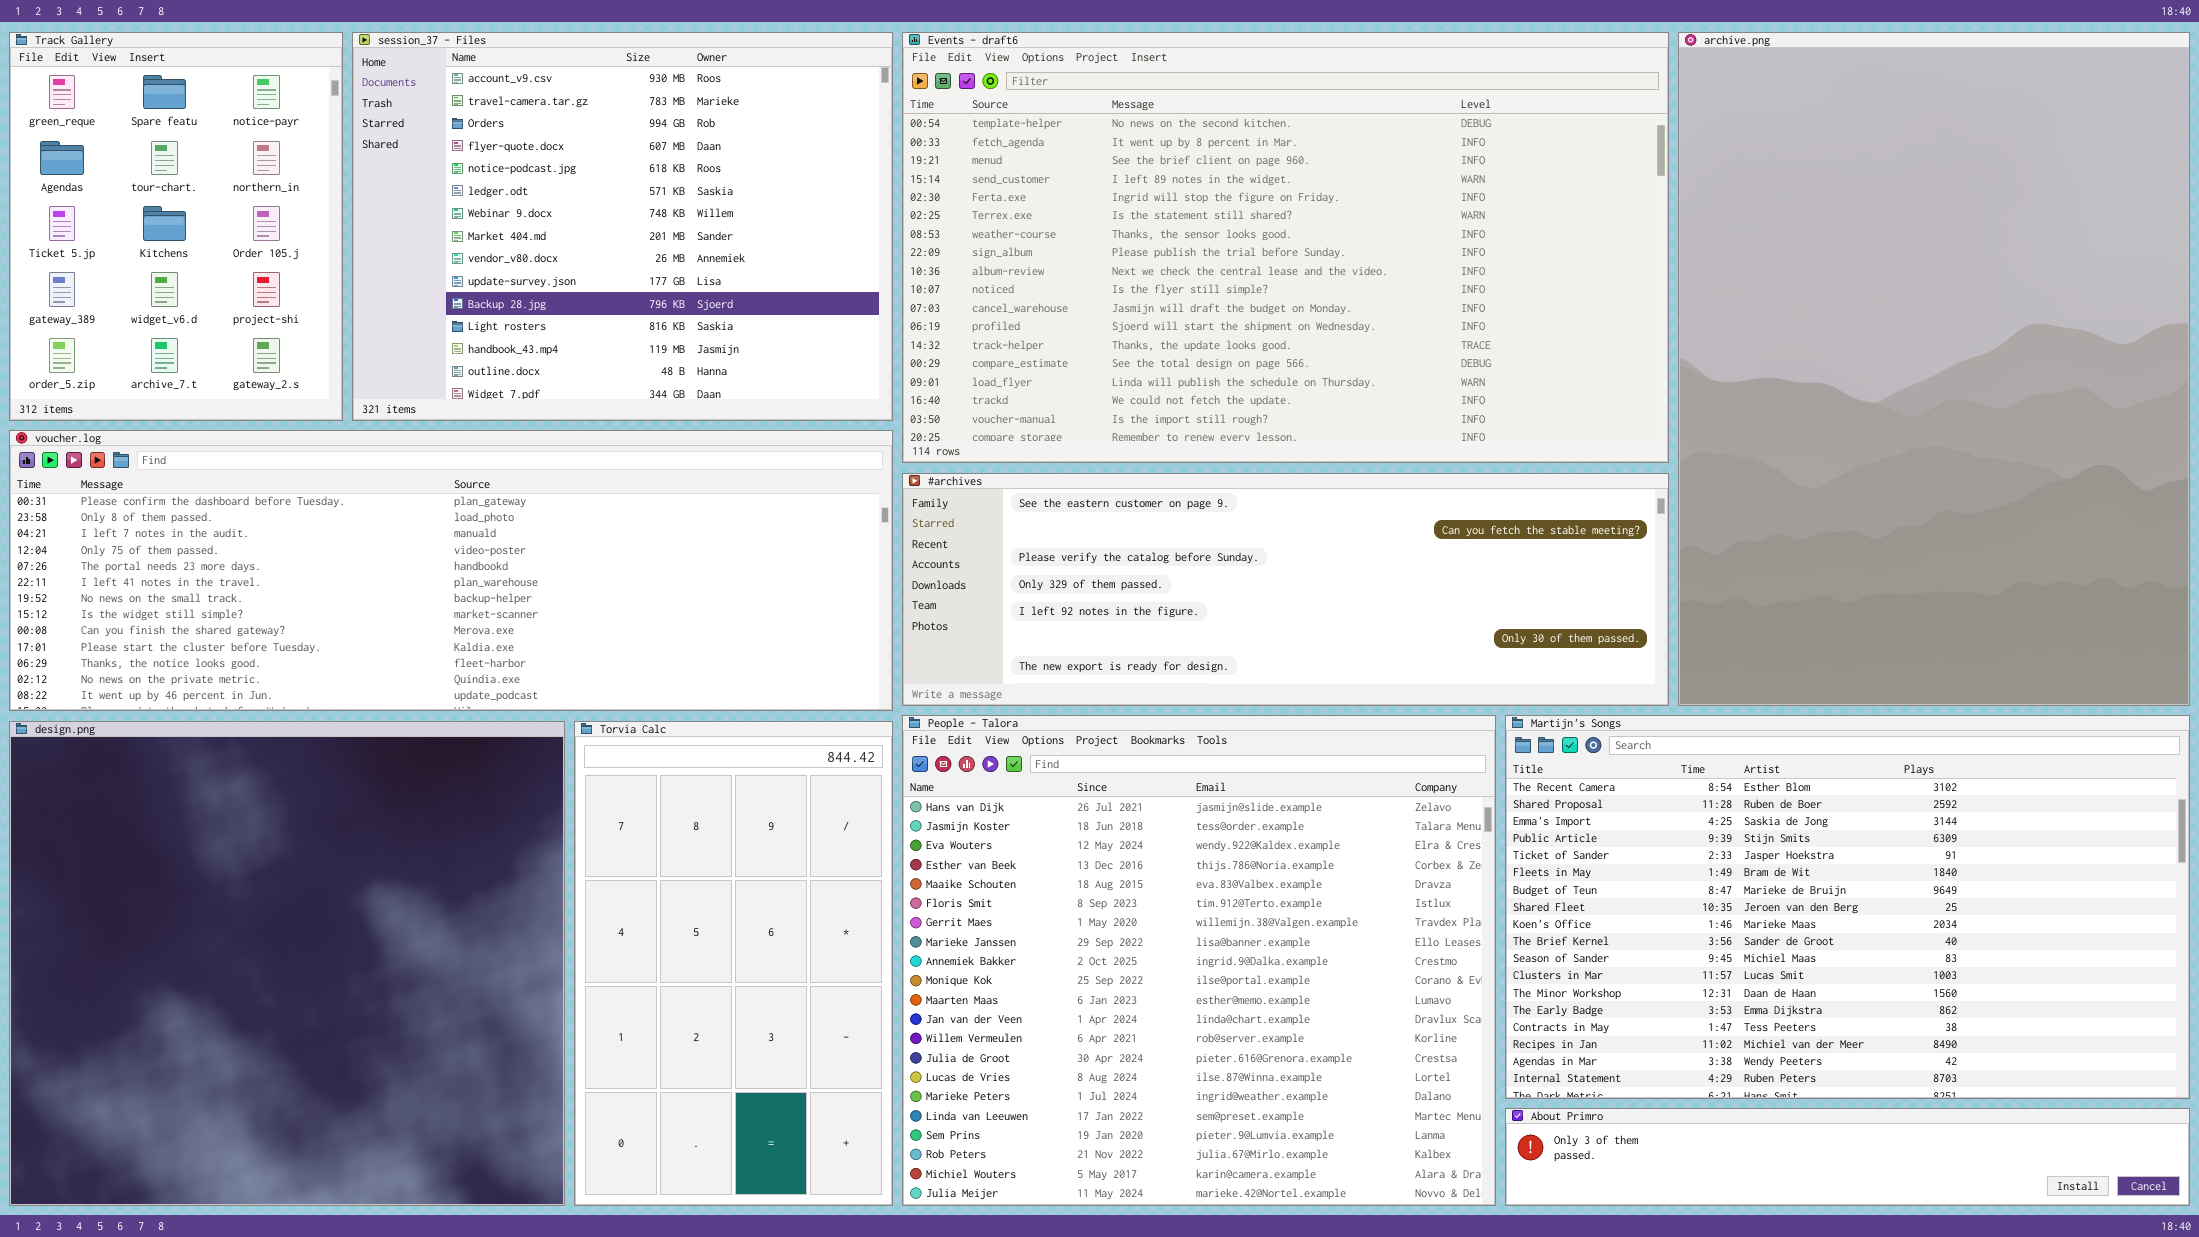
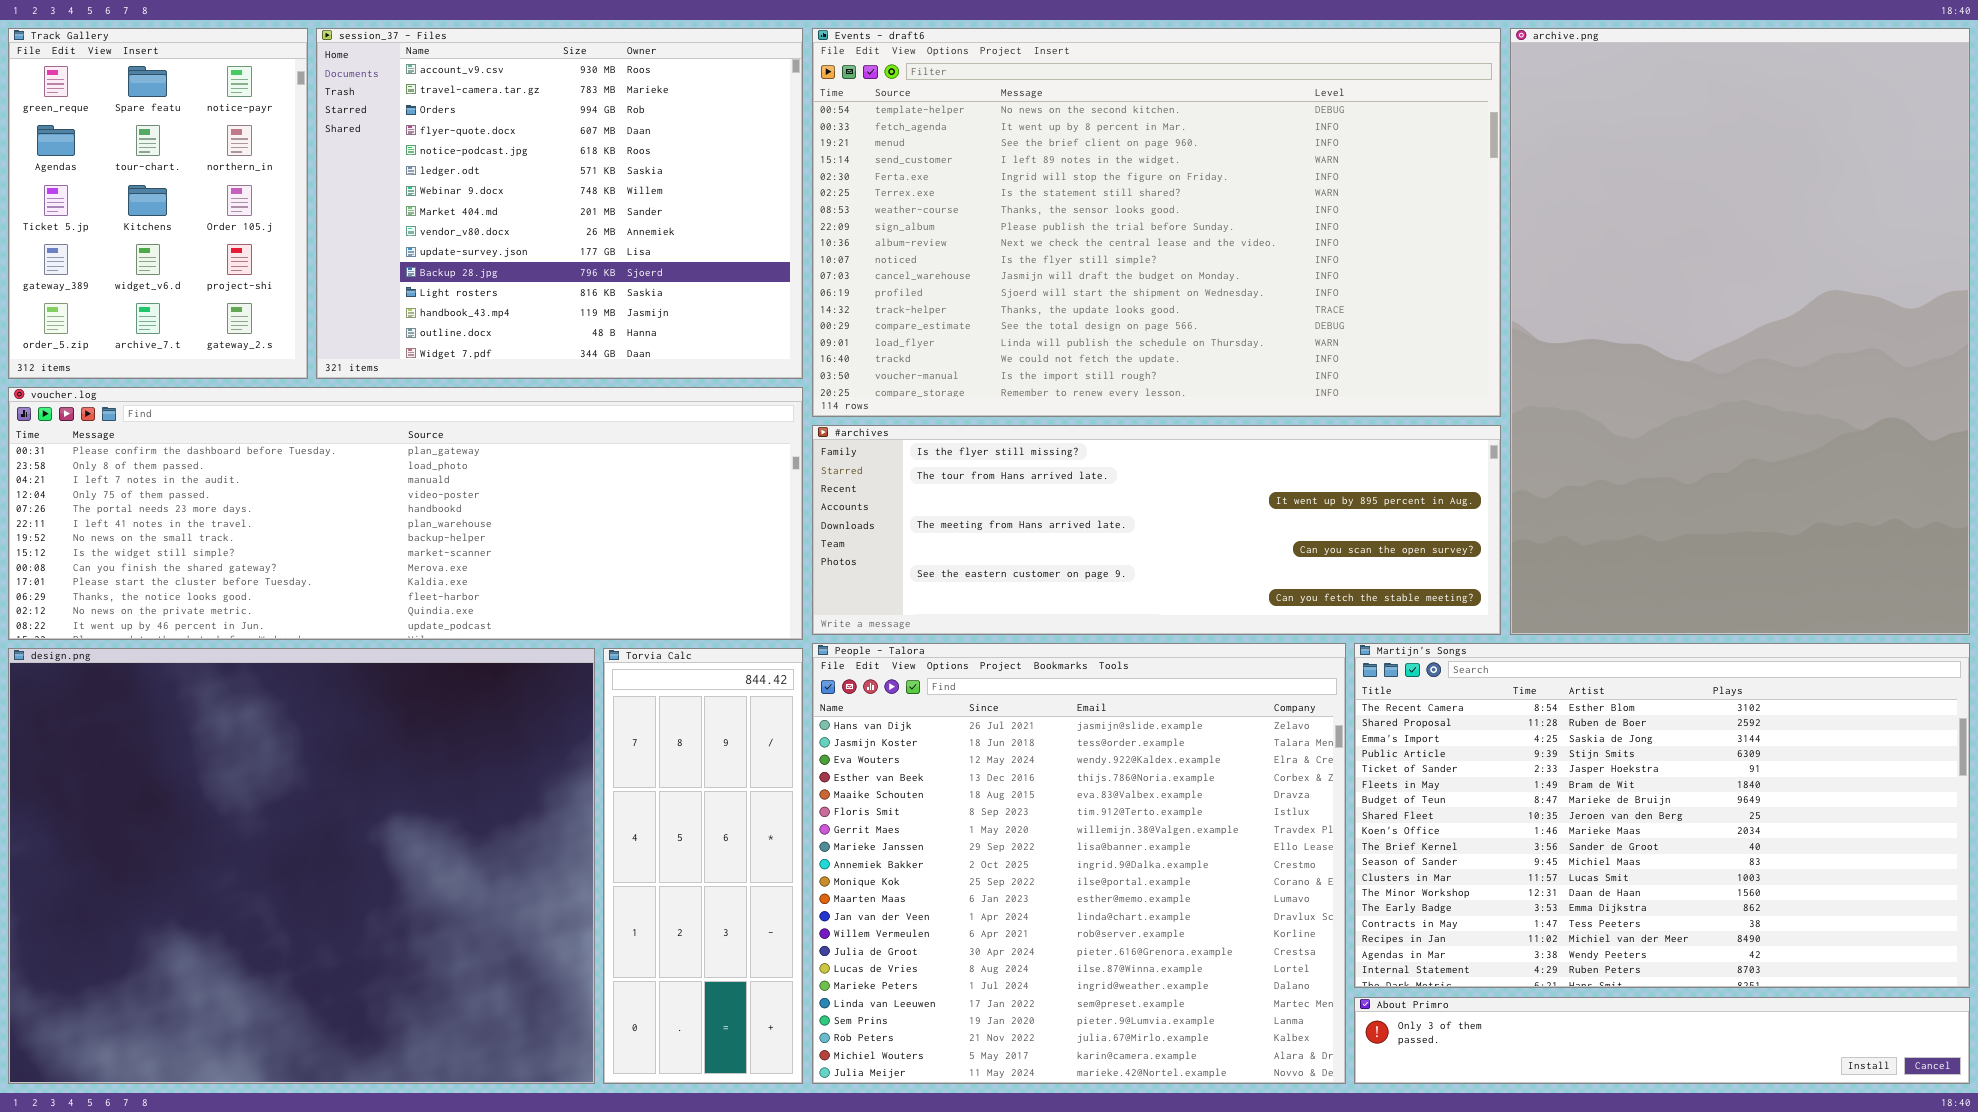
#archives: [902,473,1669,706] -> [812,425,1501,635], scrolled up 5 rows
design.png: [9,721,565,1206] -> [8,648,595,1084], resized
Torvia Calc: [574,721,893,1206] -> [603,648,803,1084], resized

